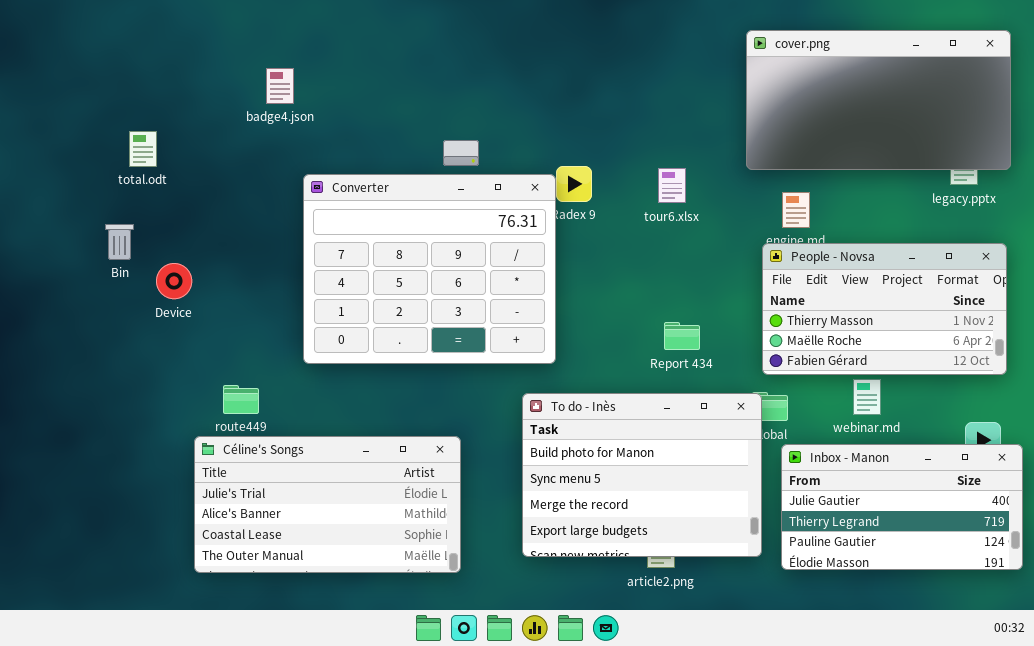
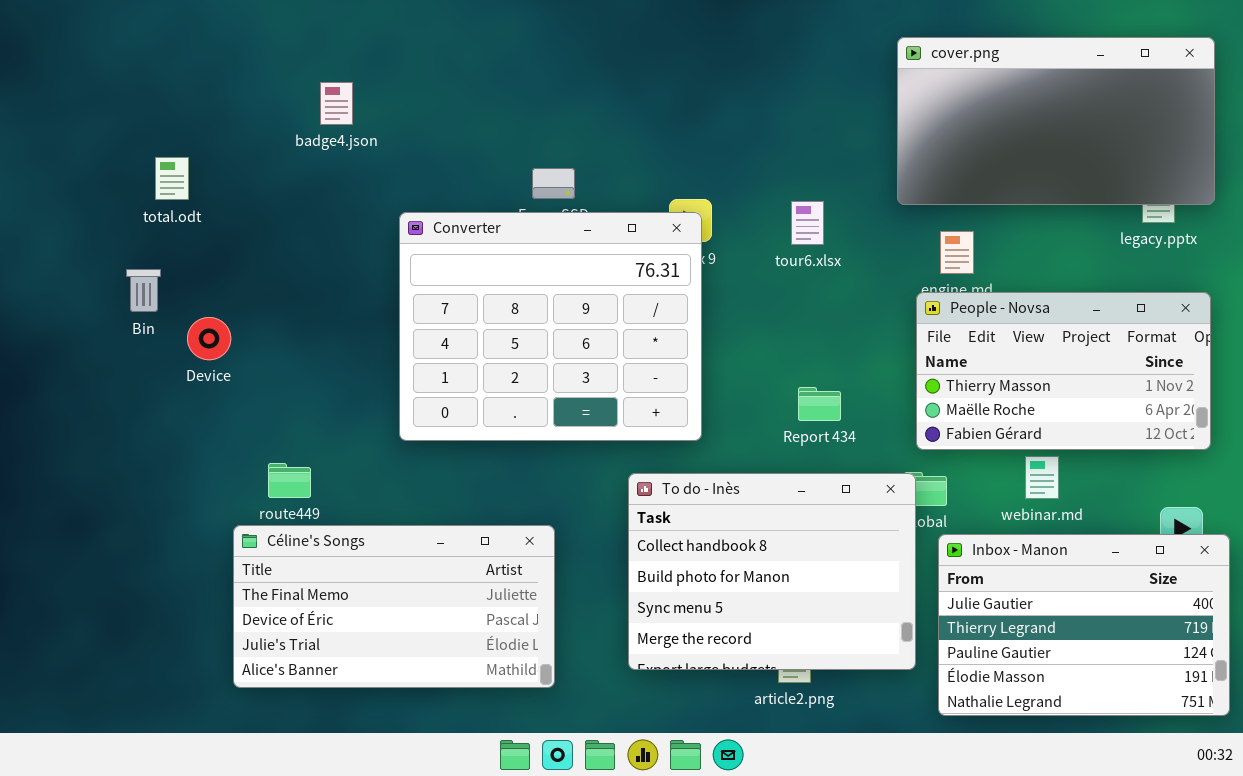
Converter: [303,174,556,364] -> [399,212,702,441], moved
To do - Inès: [522,393,762,557] -> [628,473,916,670], scrolled up 1 row
Céline's Songs: [194,436,461,573] -> [233,525,555,688], scrolled up 2 rows
Inbox - Manon: [781,444,1023,570] -> [938,534,1230,716], resized

